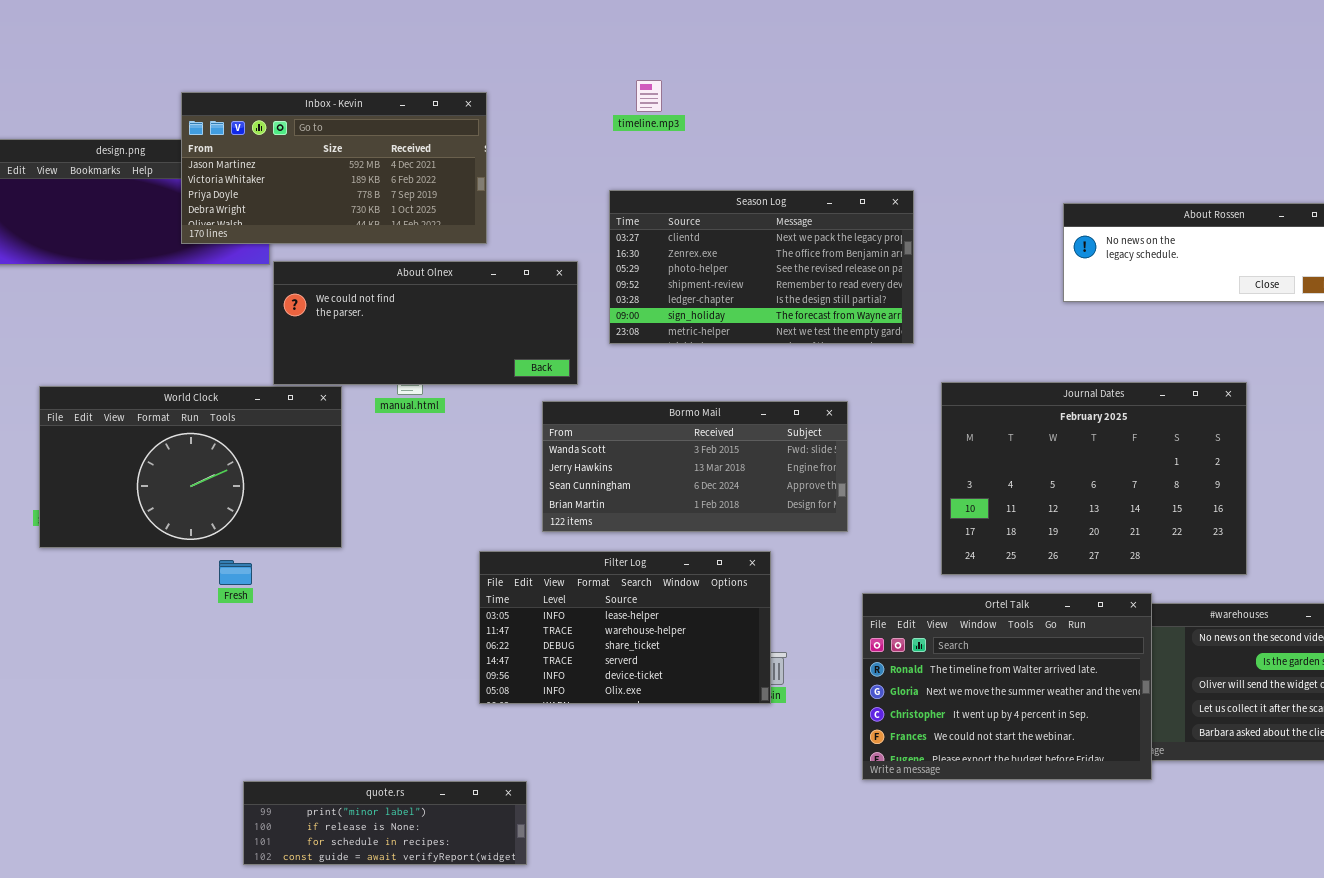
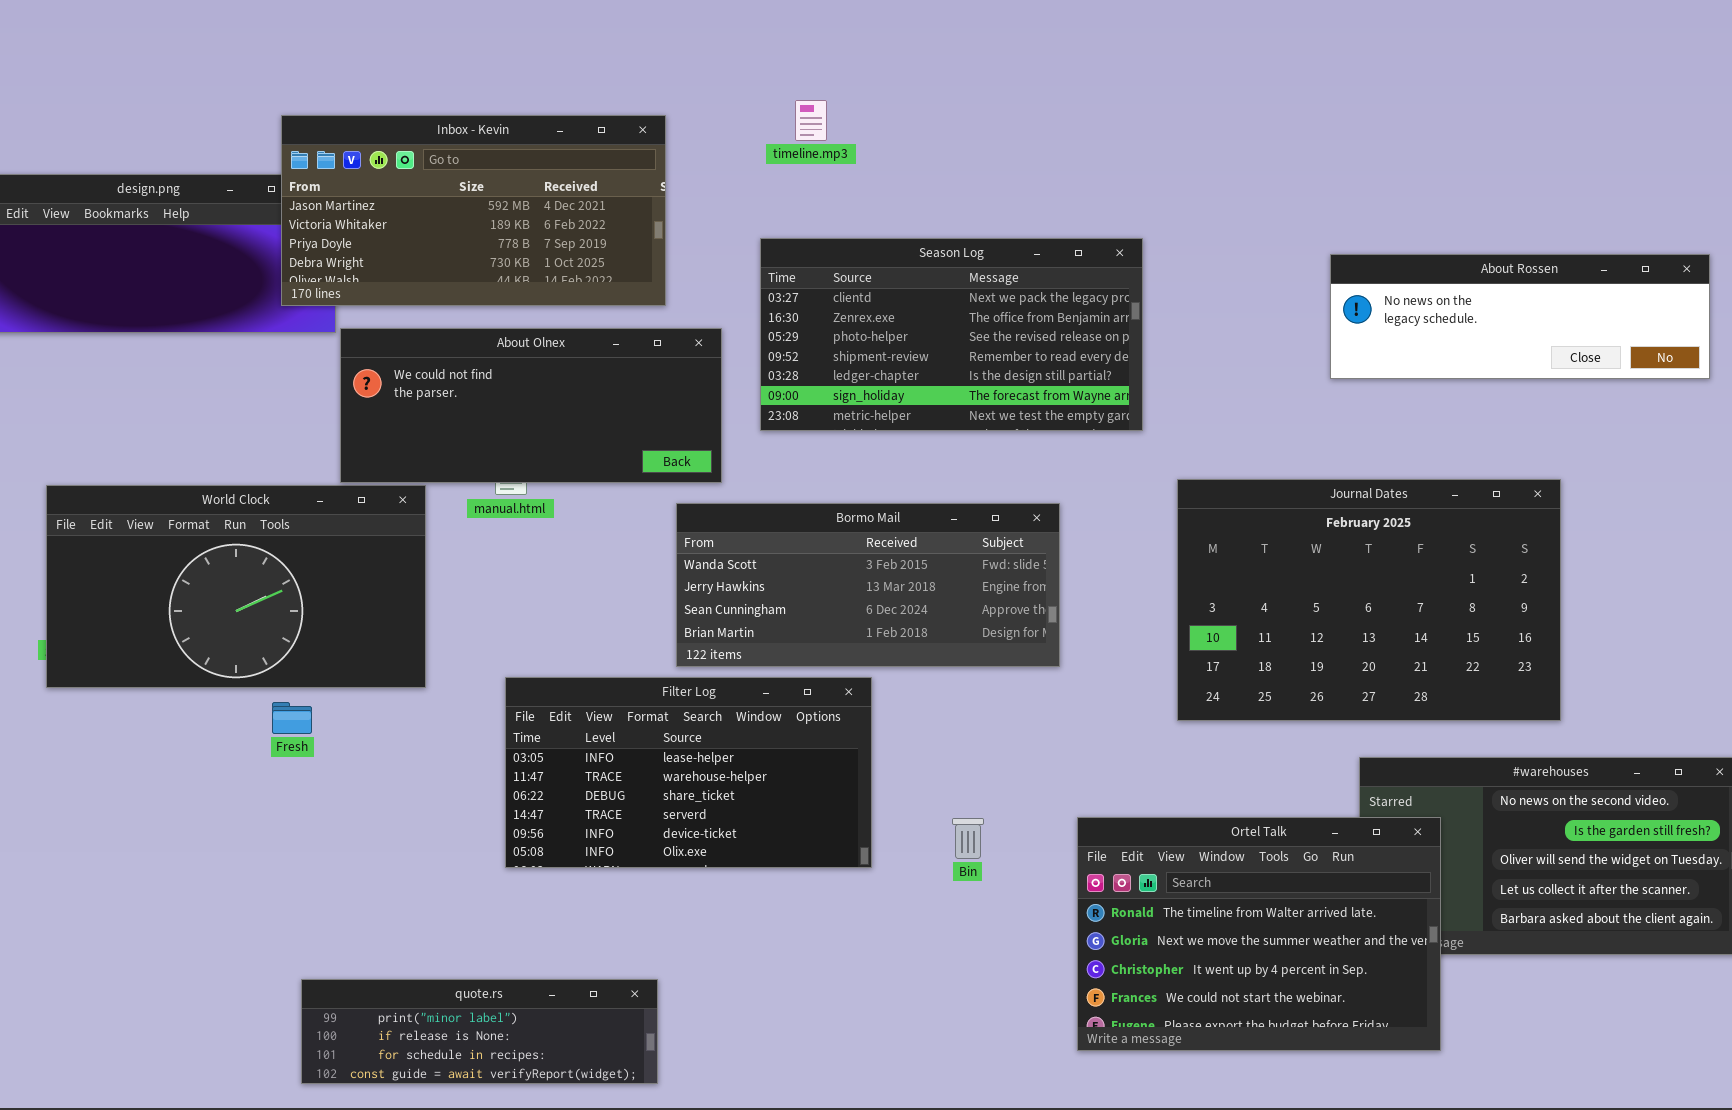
Inbox - Kevin: [181,92,487,244] -> [281,115,666,306], moved
Filter Log: [479,551,771,704] -> [505,677,872,868], moved
Ortel Talk: [862,593,1152,780] -> [1077,817,1441,1051], moved

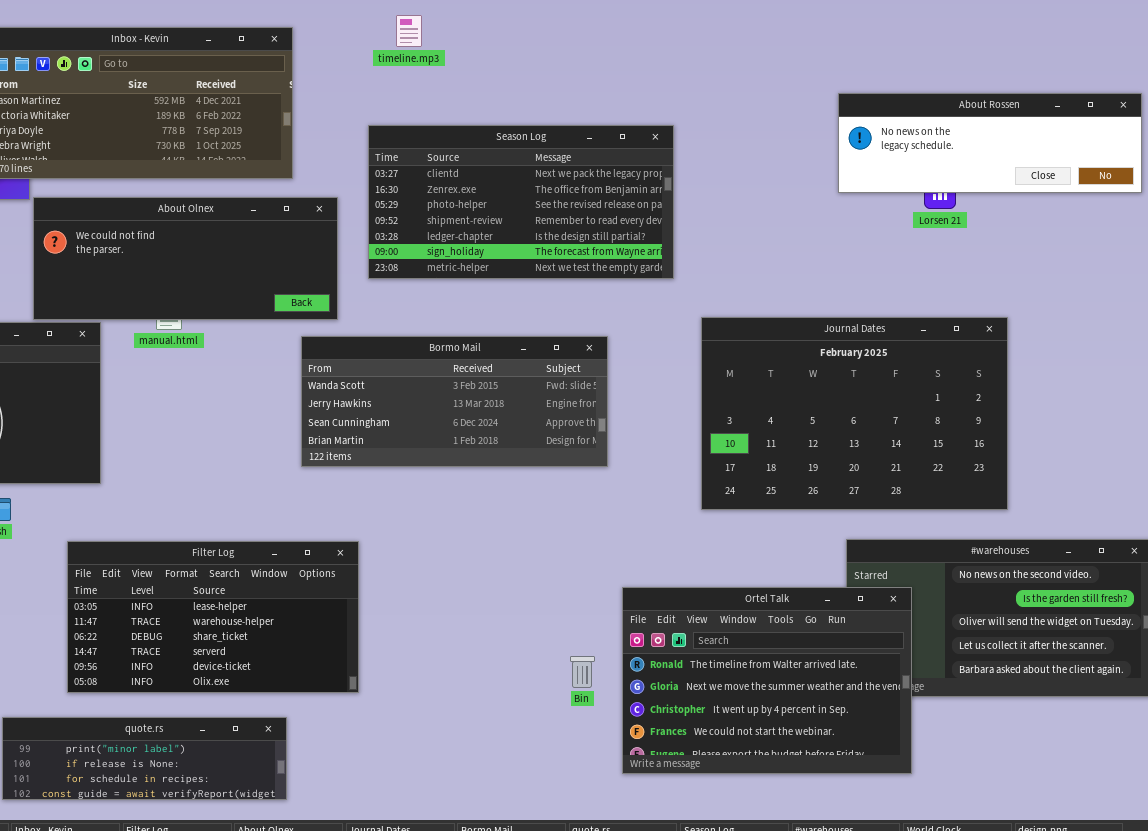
About Rossen: [1330,254,1710,379] -> [838,93,1142,193], moved
Filter Log: [505,677,872,868] -> [67,541,359,693], moved
Bin: [952,818,984,859] -> [570,656,595,688], moved

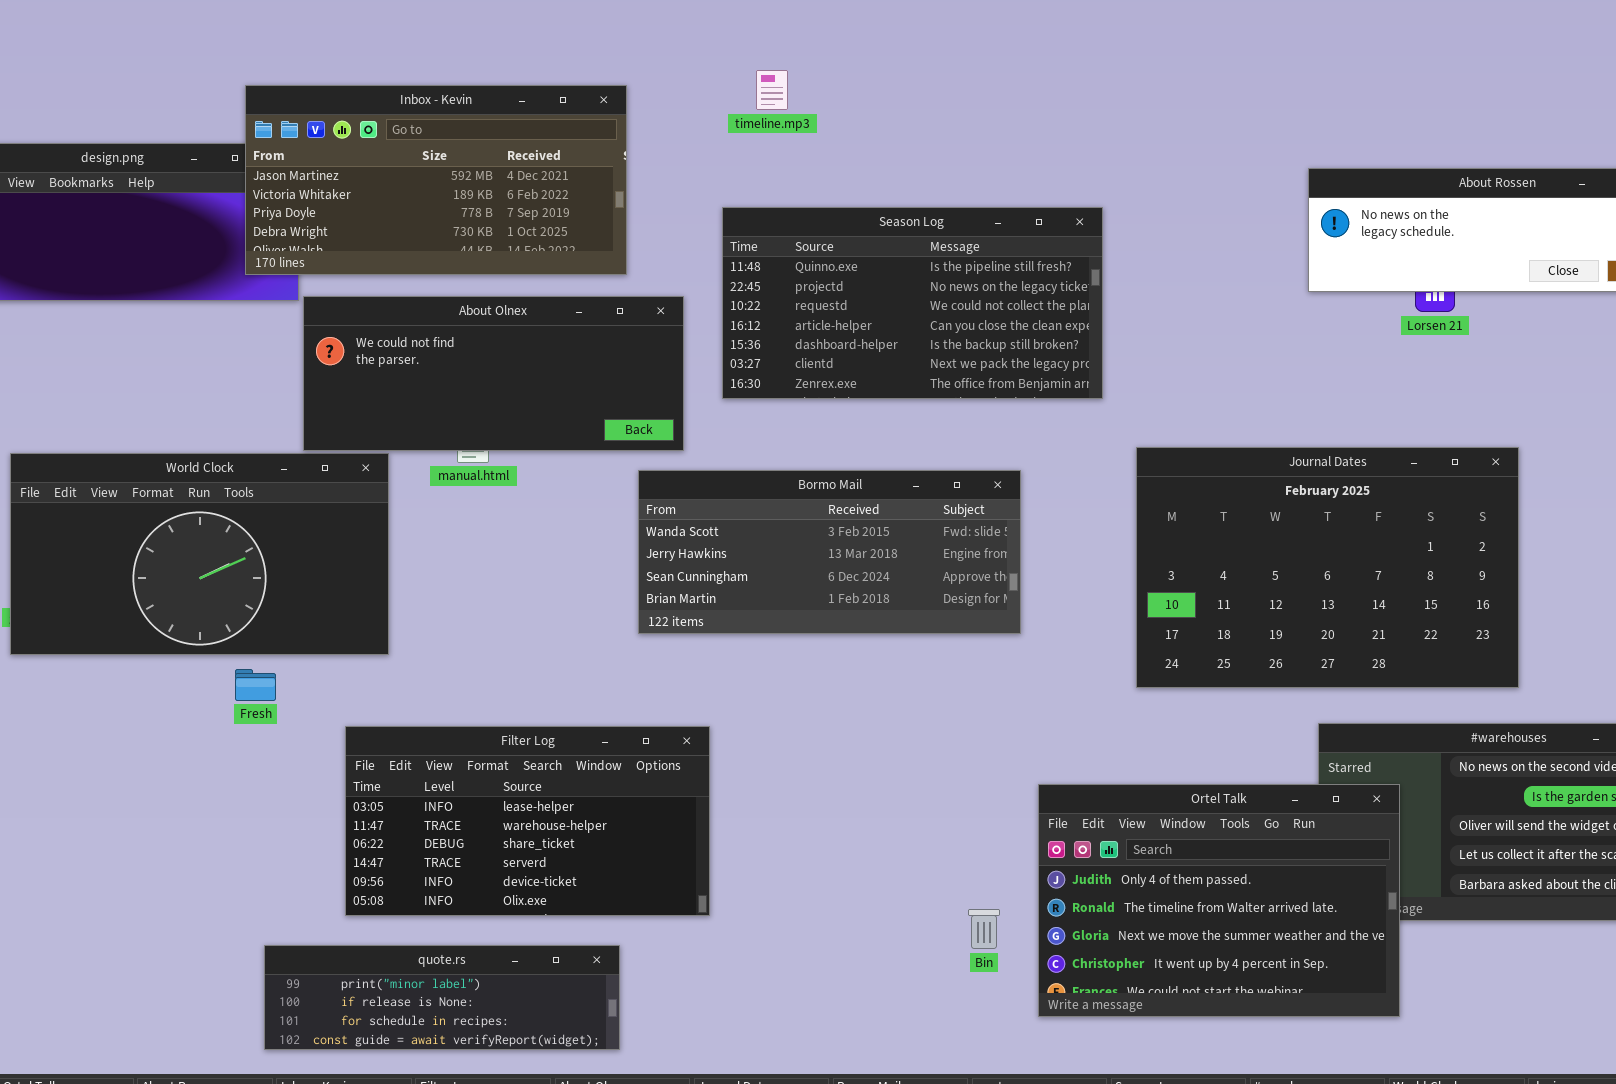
Season Log: [368,125,674,279] -> [722,207,1103,399], scrolled up 5 rows
Ortel Talk: [622,587,912,774] -> [1038,784,1400,1017], scrolled up 1 row
Bin: [570,656,595,688] -> [968,909,1000,949], moved

